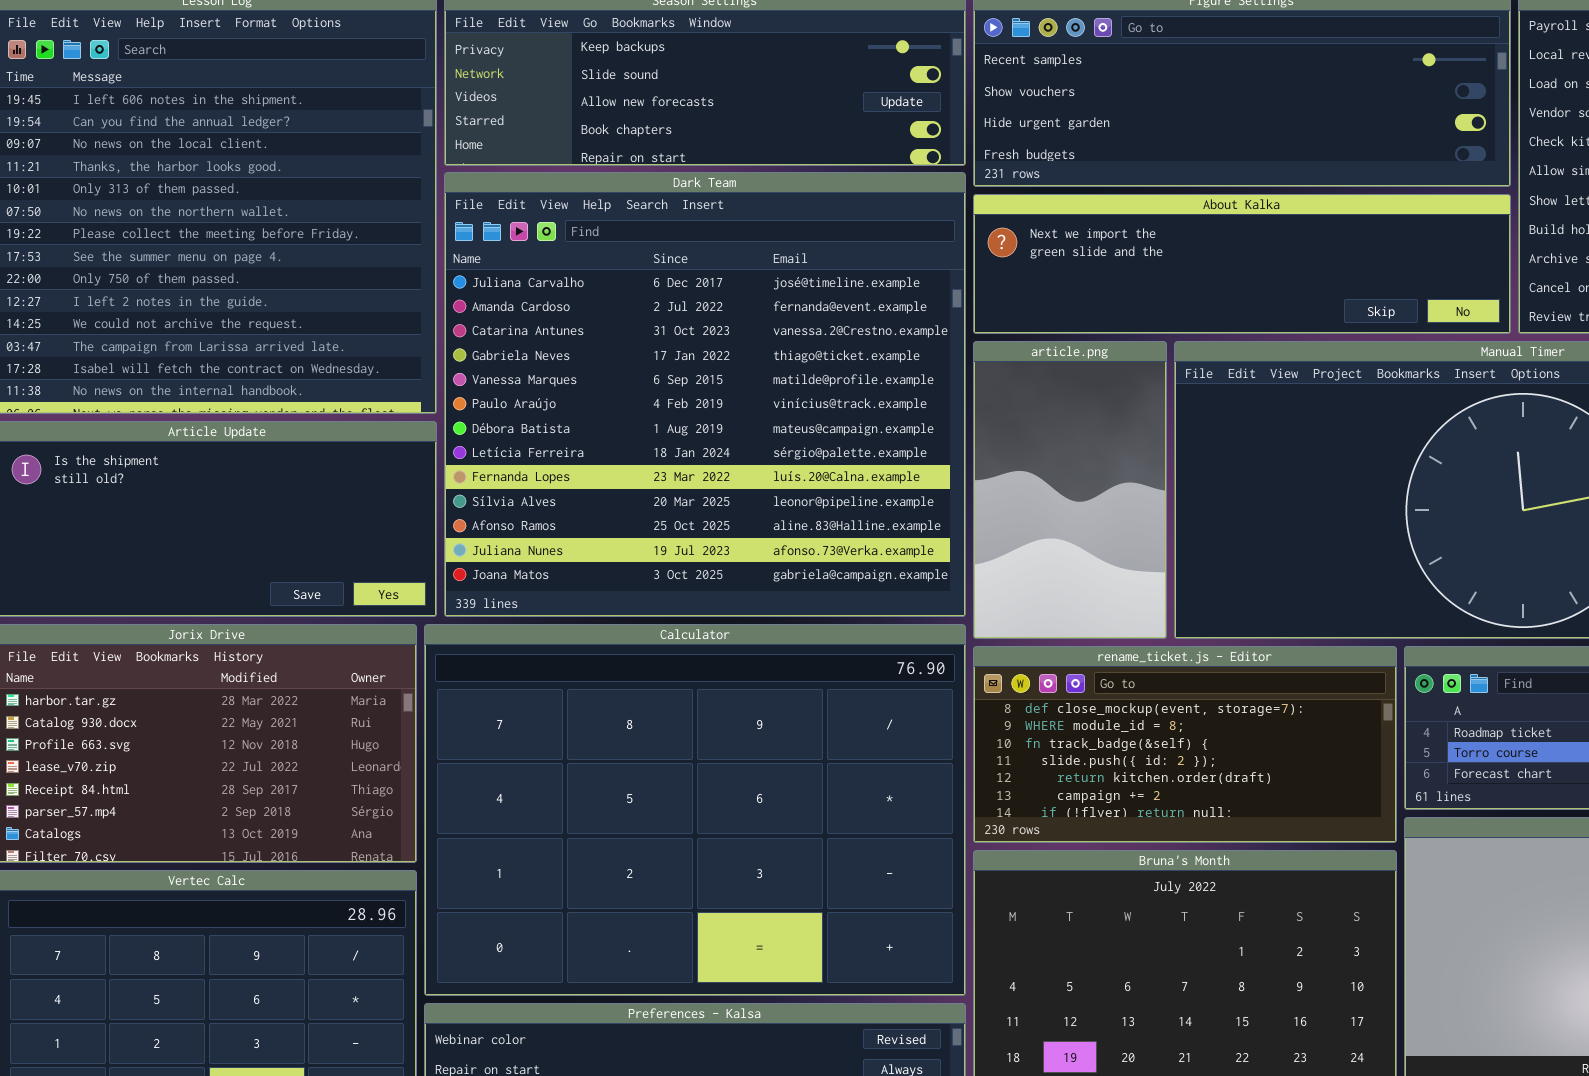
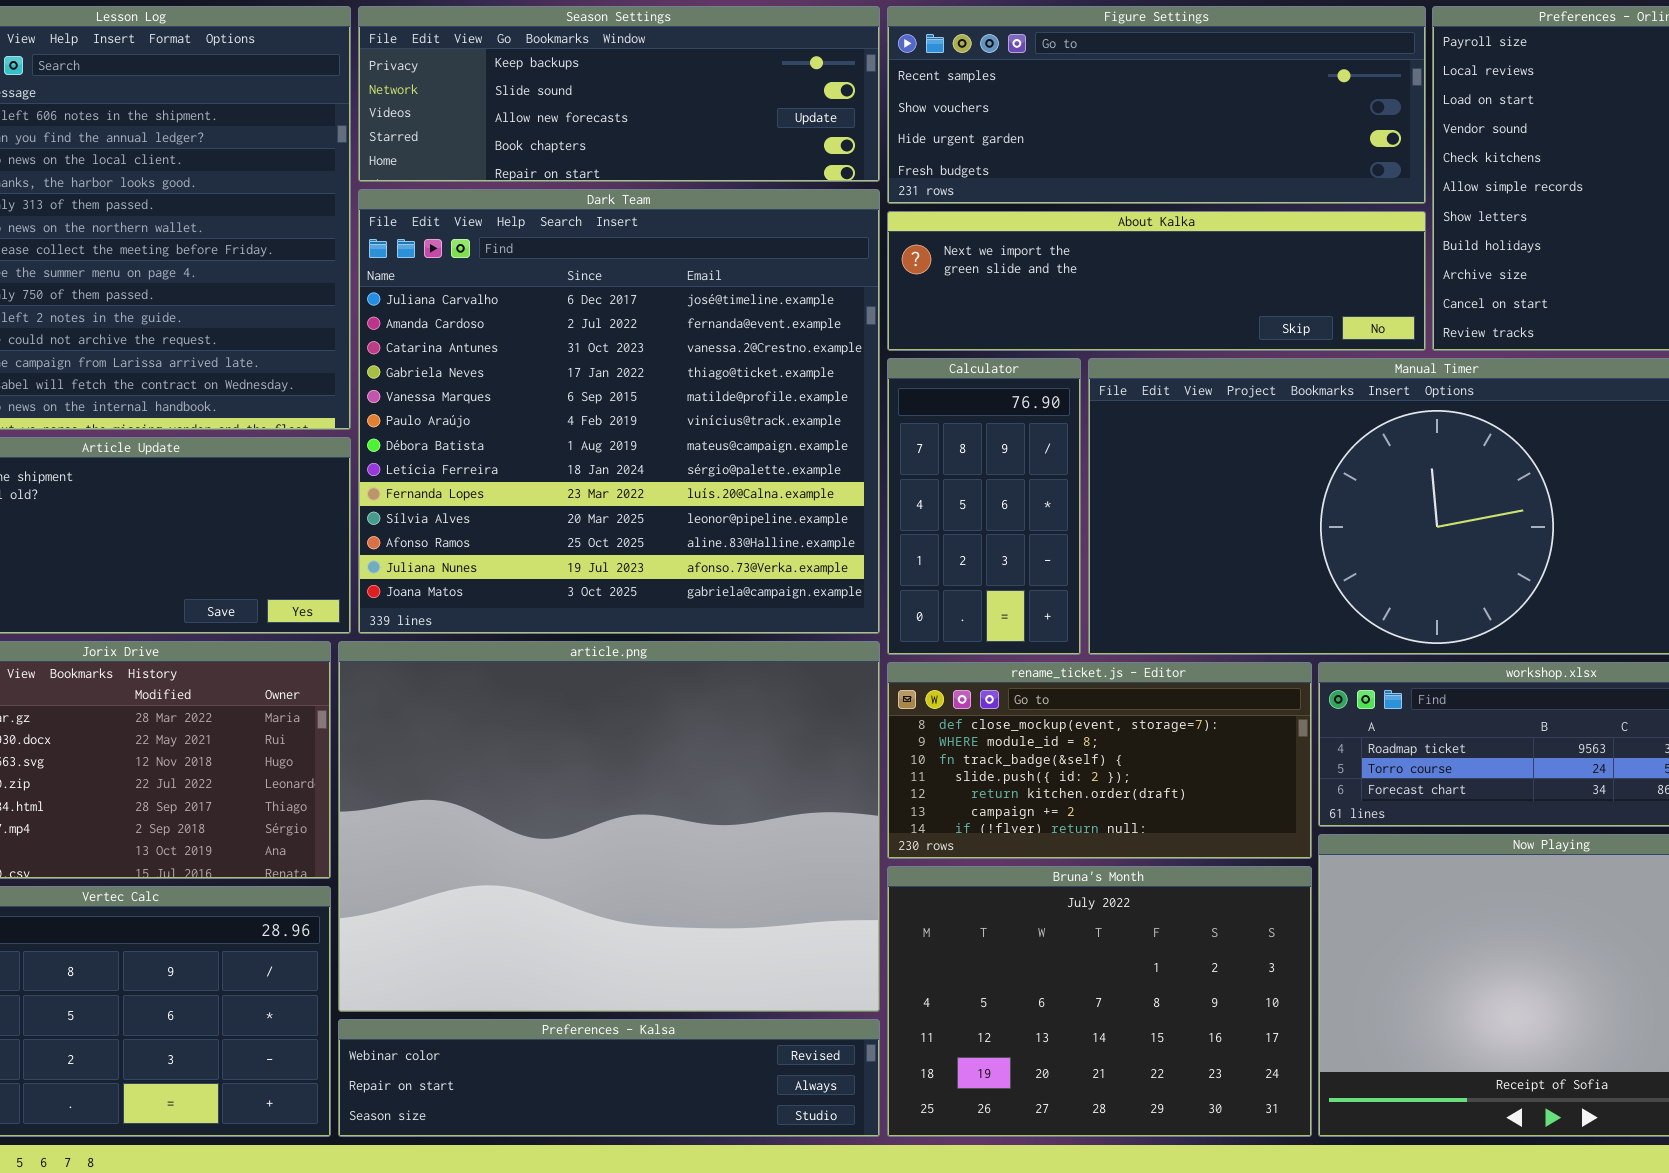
article.png: [973,341,1167,639] -> [338,641,880,1012], moved, resized
Calculator: [424,624,966,996] -> [887,358,1081,655], moved, resized

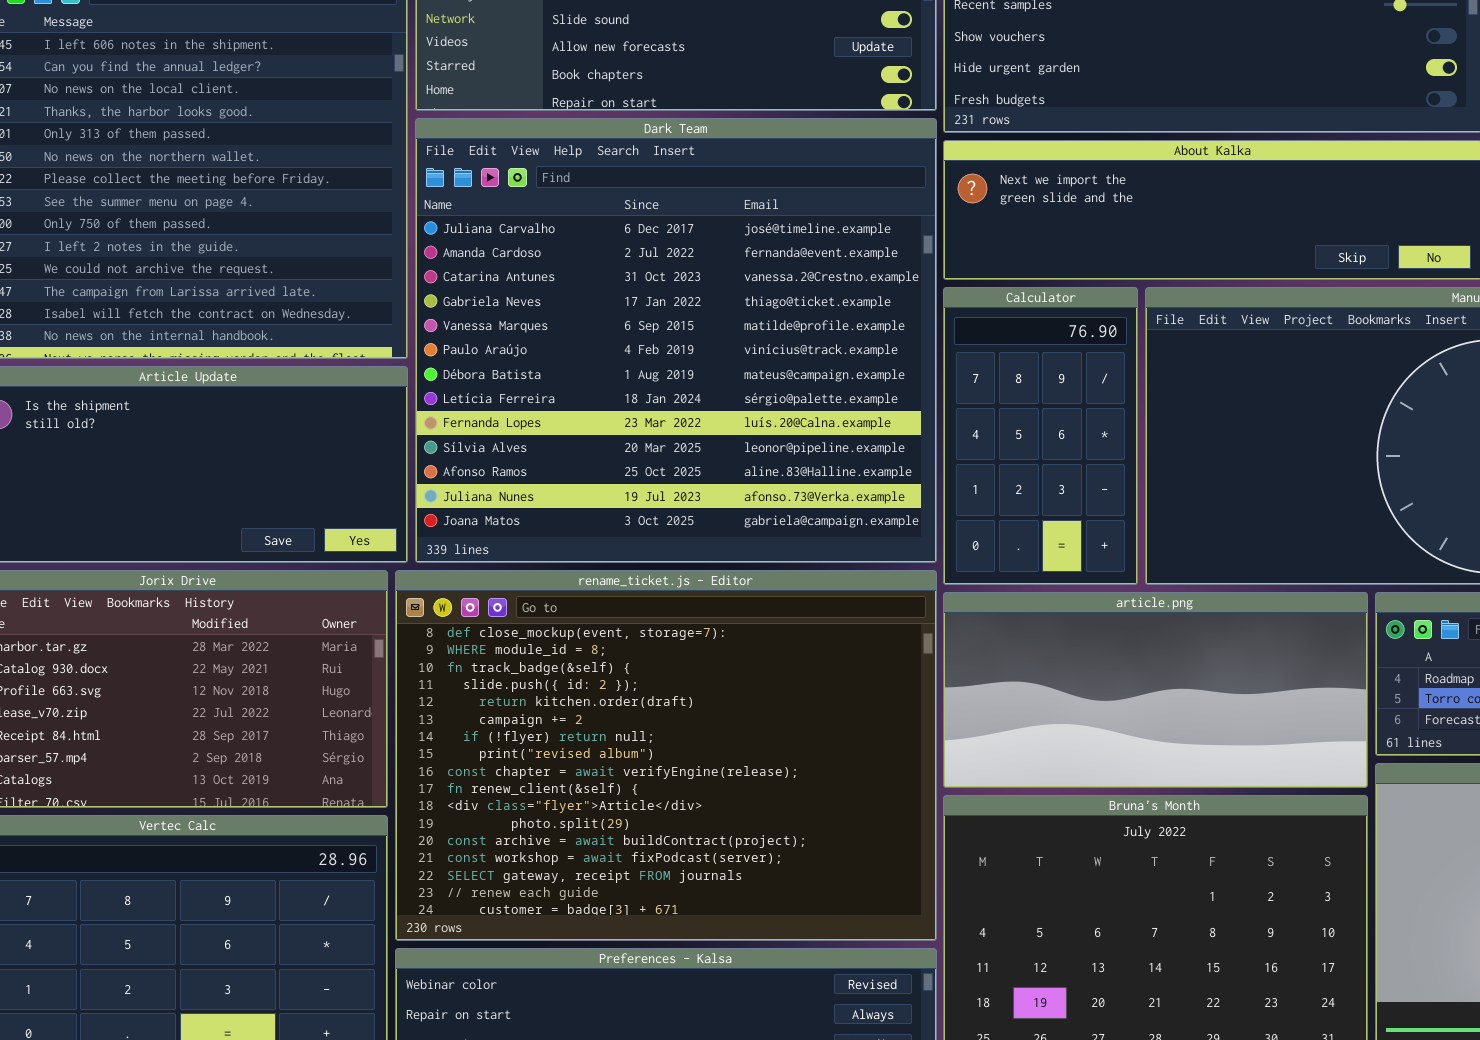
article.png: [338,641,880,1012] -> [943,592,1368,788], moved, resized
rename_ticket.js - Editor: [887,662,1312,859] -> [395,570,937,941], moved, resized

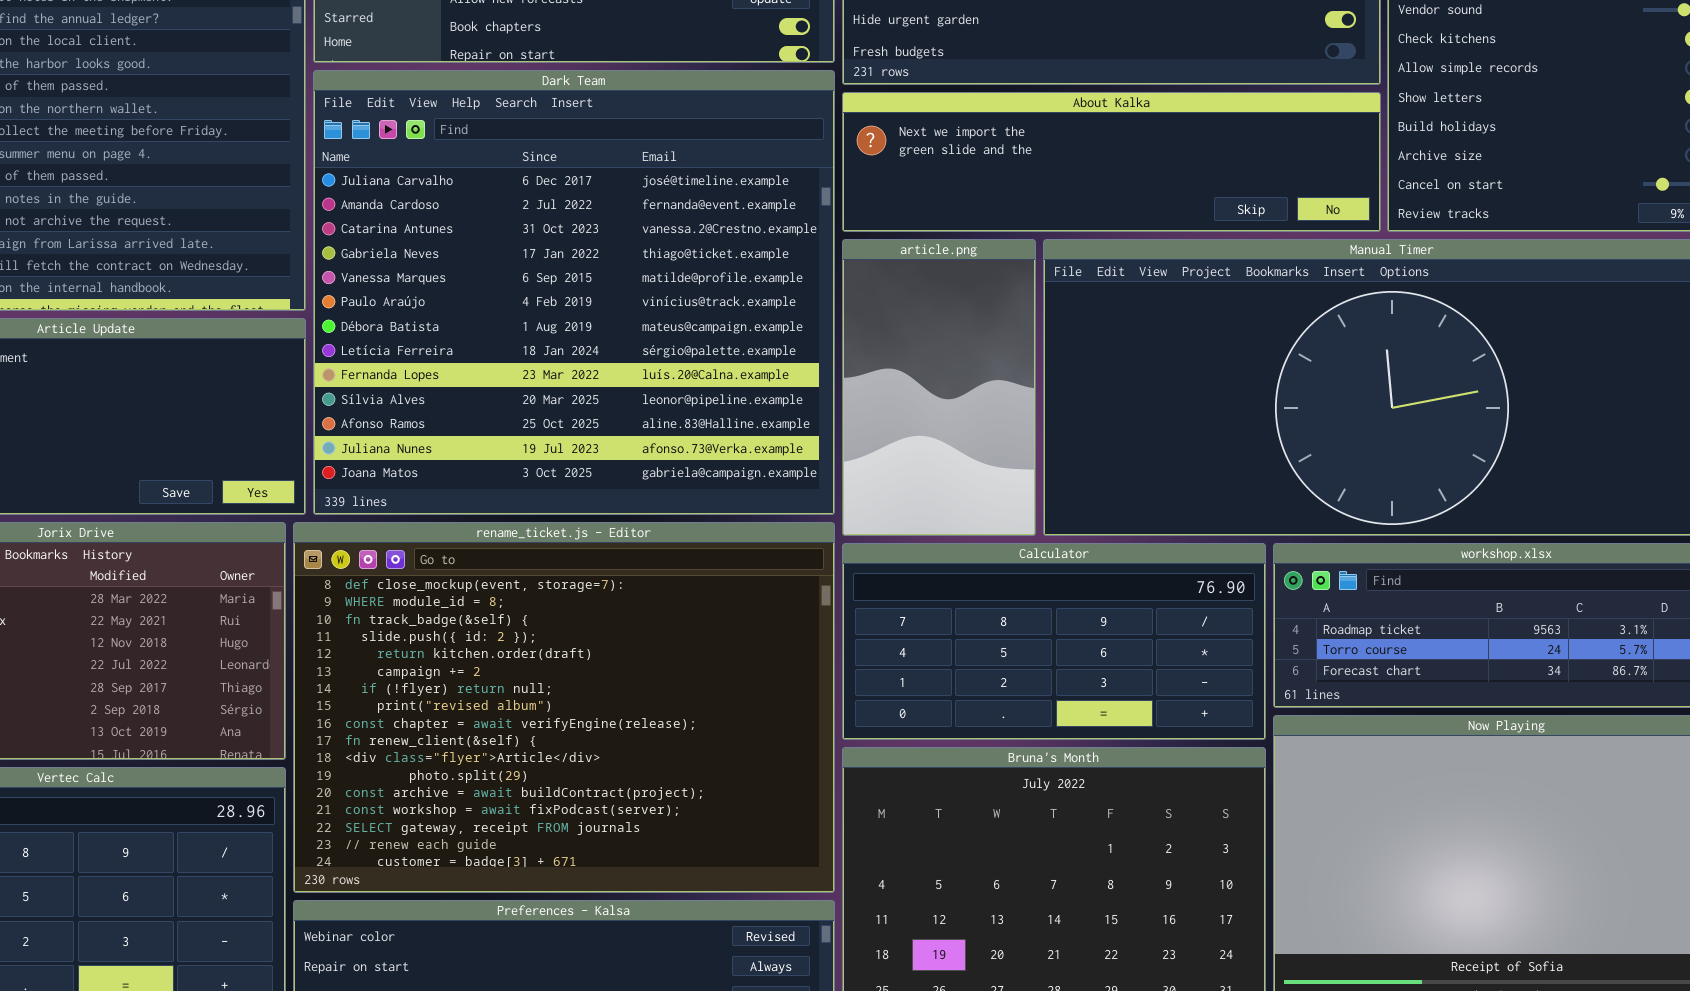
Calculator: [943,287,1138,585] -> [842,543,1266,740], moved, resized
article.png: [943,592,1368,788] -> [842,239,1036,536], moved, resized

